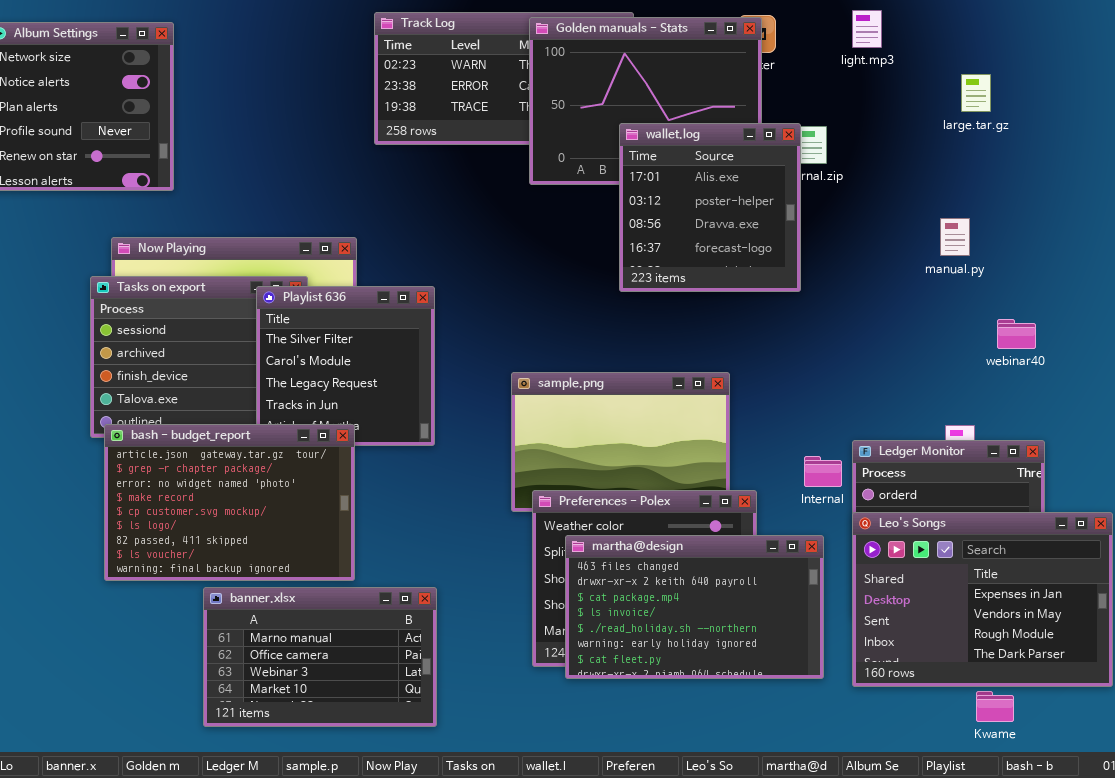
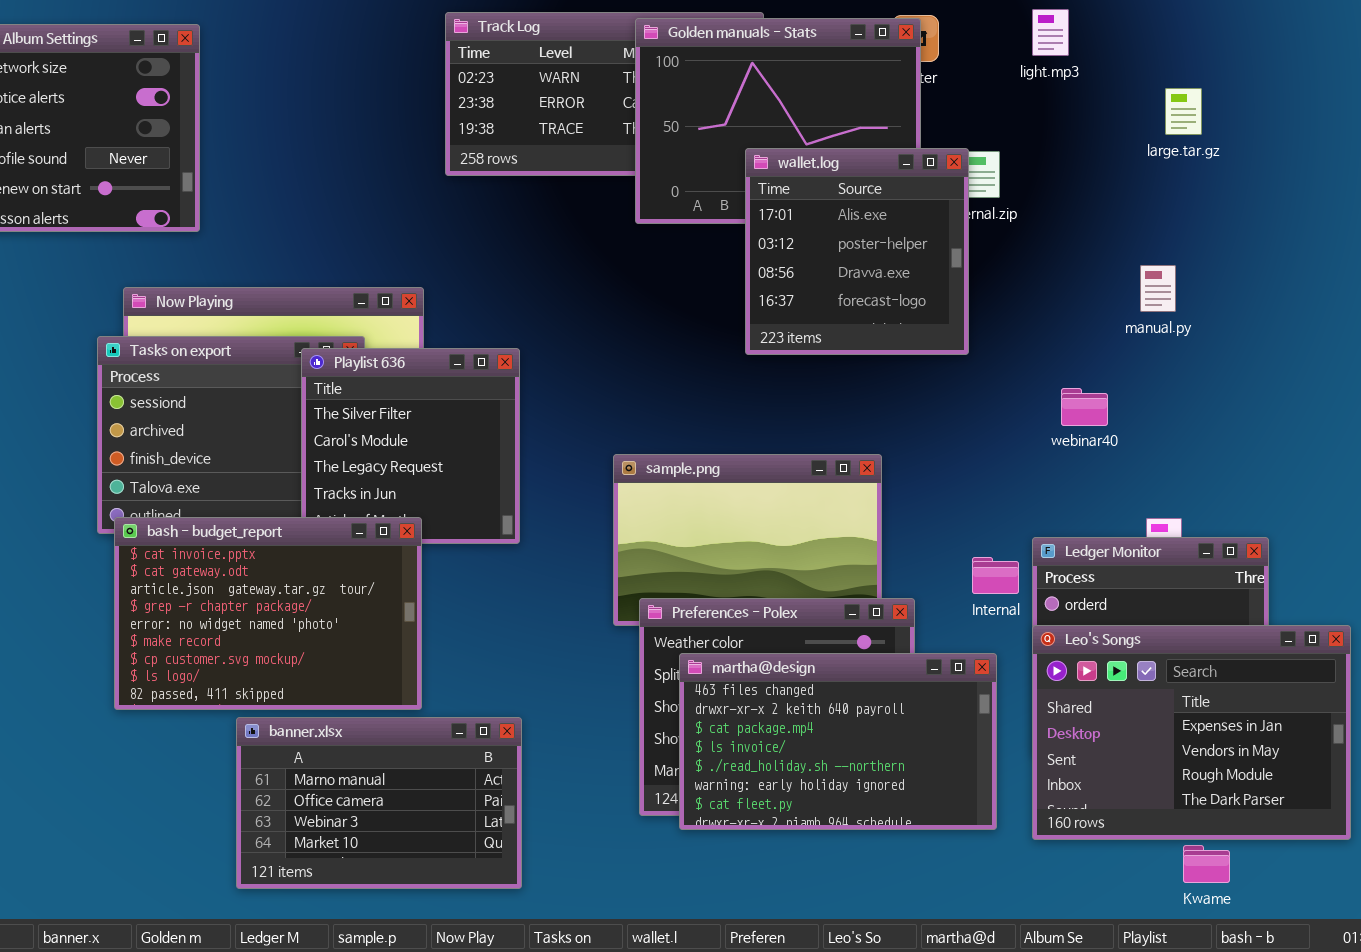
webinar40: [997,319,1036,349] -> [1061,388,1108,426], moved
bash - budget_report: [104,424,355,581] -> [114,517,422,710], scrolled up 2 rows

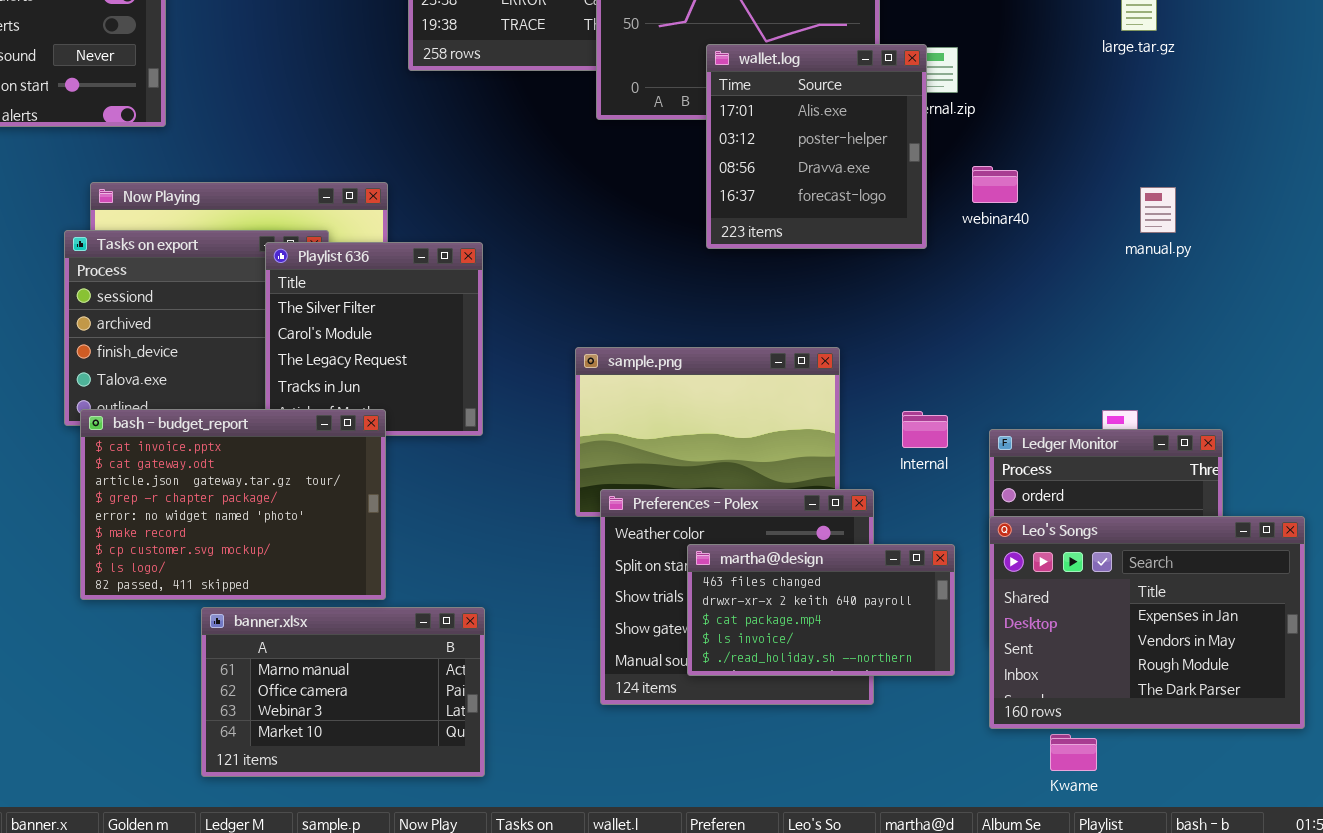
manual.py: [1140,265,1176,312] -> [1140,187,1176,233], moved
webinar40: [1061,388,1108,426] -> [972,166,1018,203], moved
Internal: [972,557,1019,594] -> [902,411,948,448], moved
martha@design: [679,653,997,830] -> [687,544,955,676], resized
Kwame: [1183,845,1230,883] -> [1050,734,1097,771], moved

